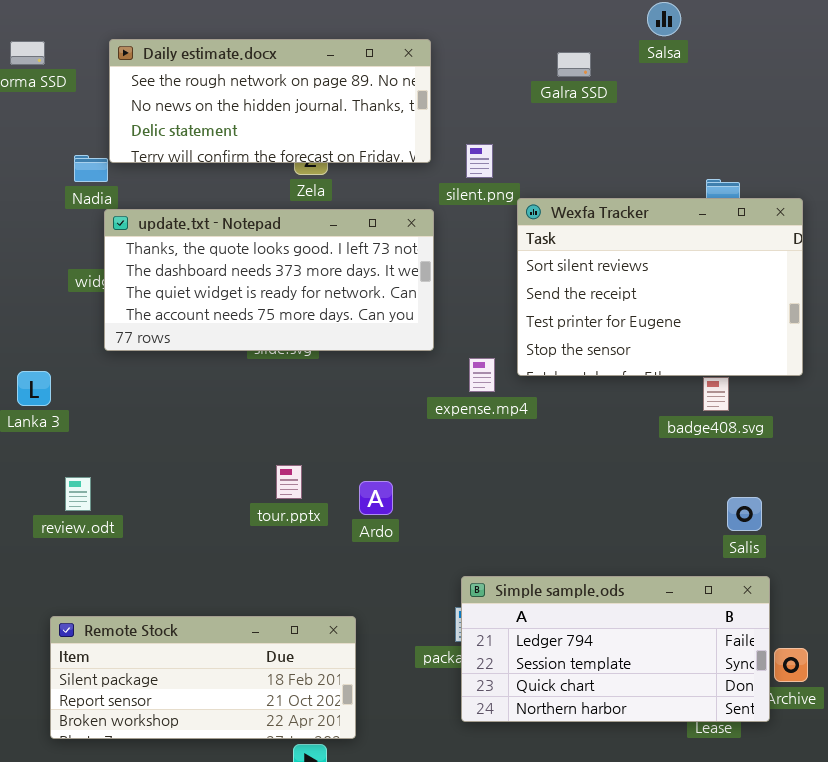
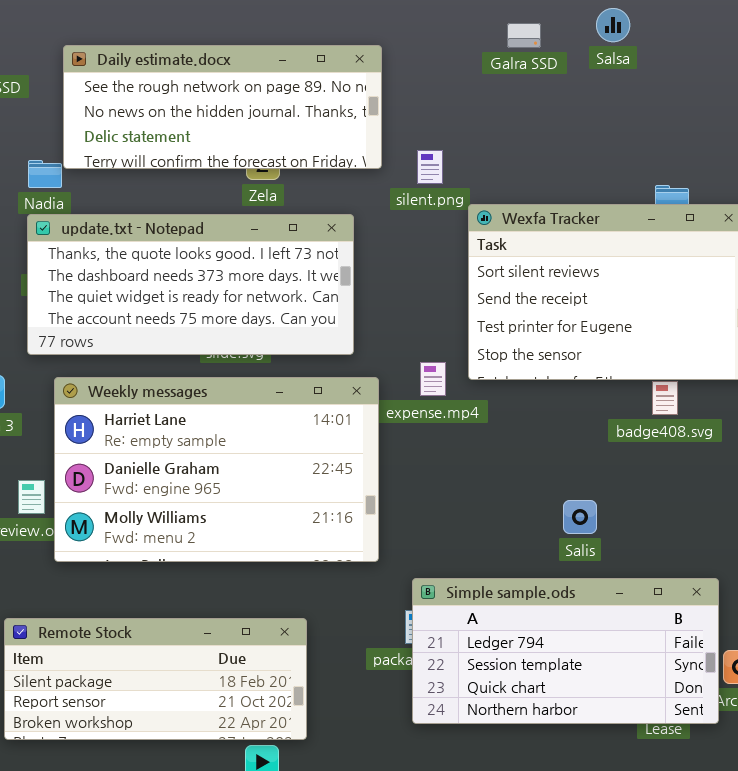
Galra SSD: [557,52,591,77] -> [507,23,541,48], moved
update.txt - Notepad: [104,209,434,351] -> [27,214,354,355], moved
Weekly messages: none -> [54,377,379,562], opened
Salis: [727,497,762,531] -> [563,500,597,534], moved

